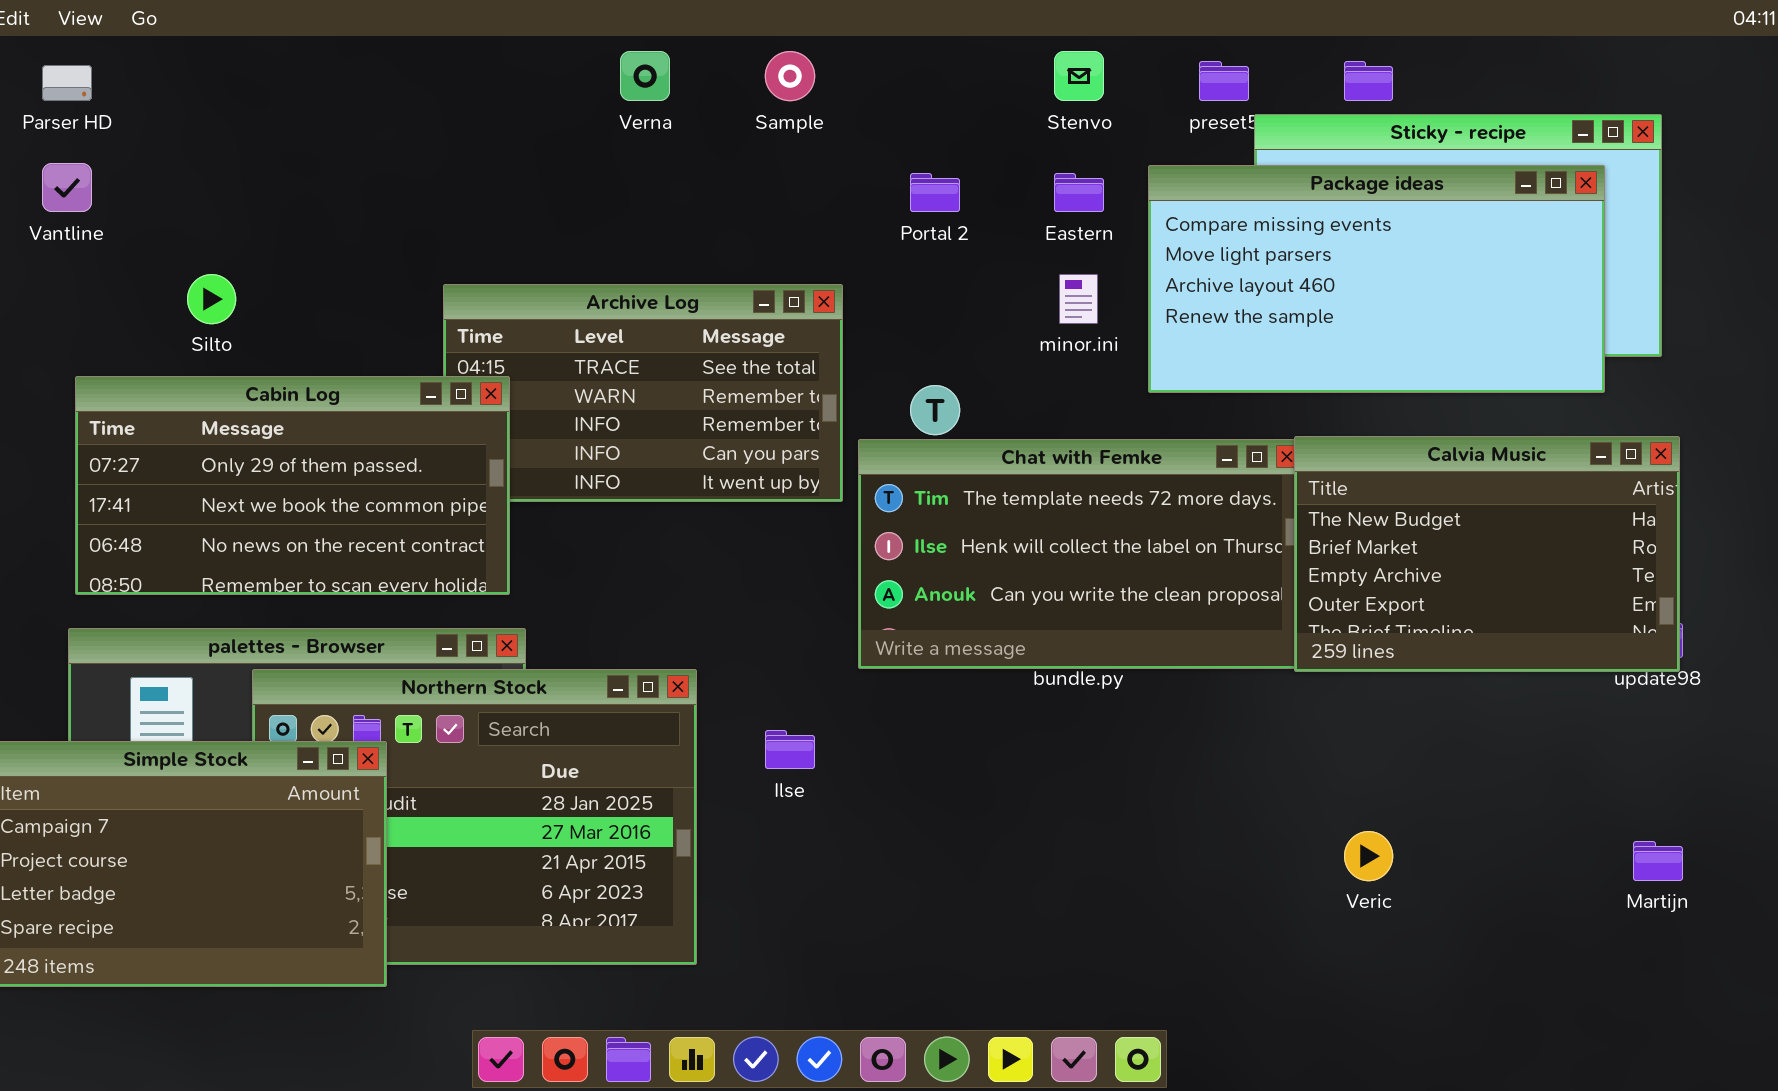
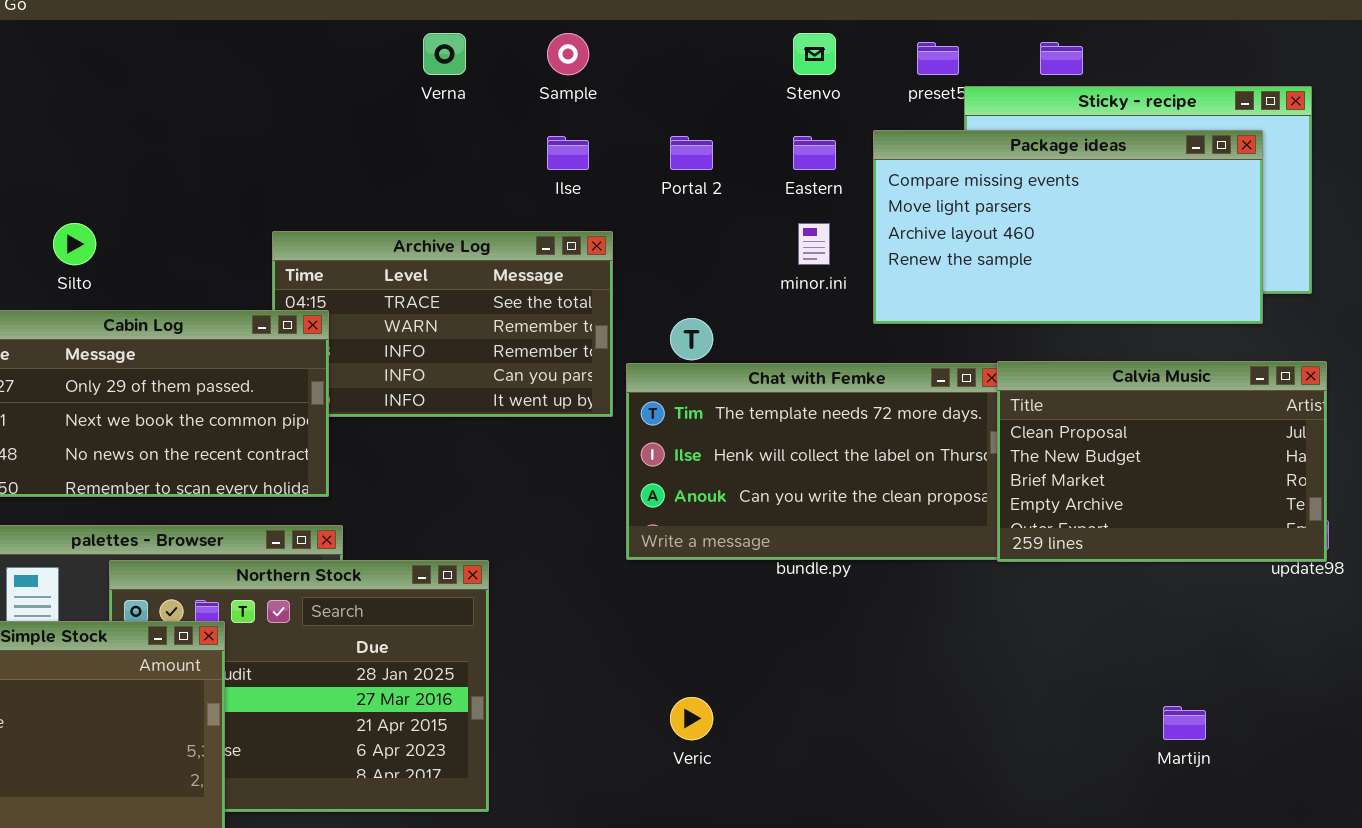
Calvia Music: [1294,436,1680,672] -> [997,361,1327,562], scrolled up 1 row
Ilse: [765,730,815,769] -> [547,136,589,170], moved
Veric: [1344,831,1393,881] -> [670,697,713,740], moved
Martijn: [1633,841,1683,881] -> [1163,706,1206,740], moved

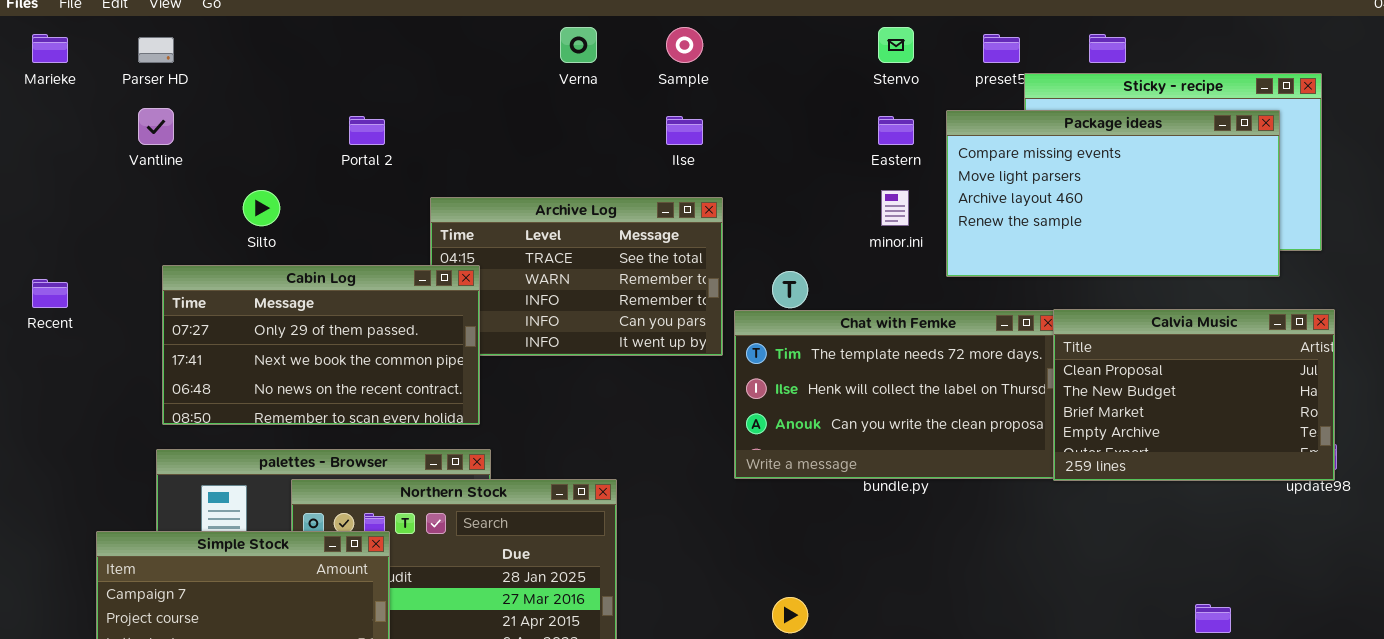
Portal 2: [670,136,713,170] -> [349,116,385,145], moved

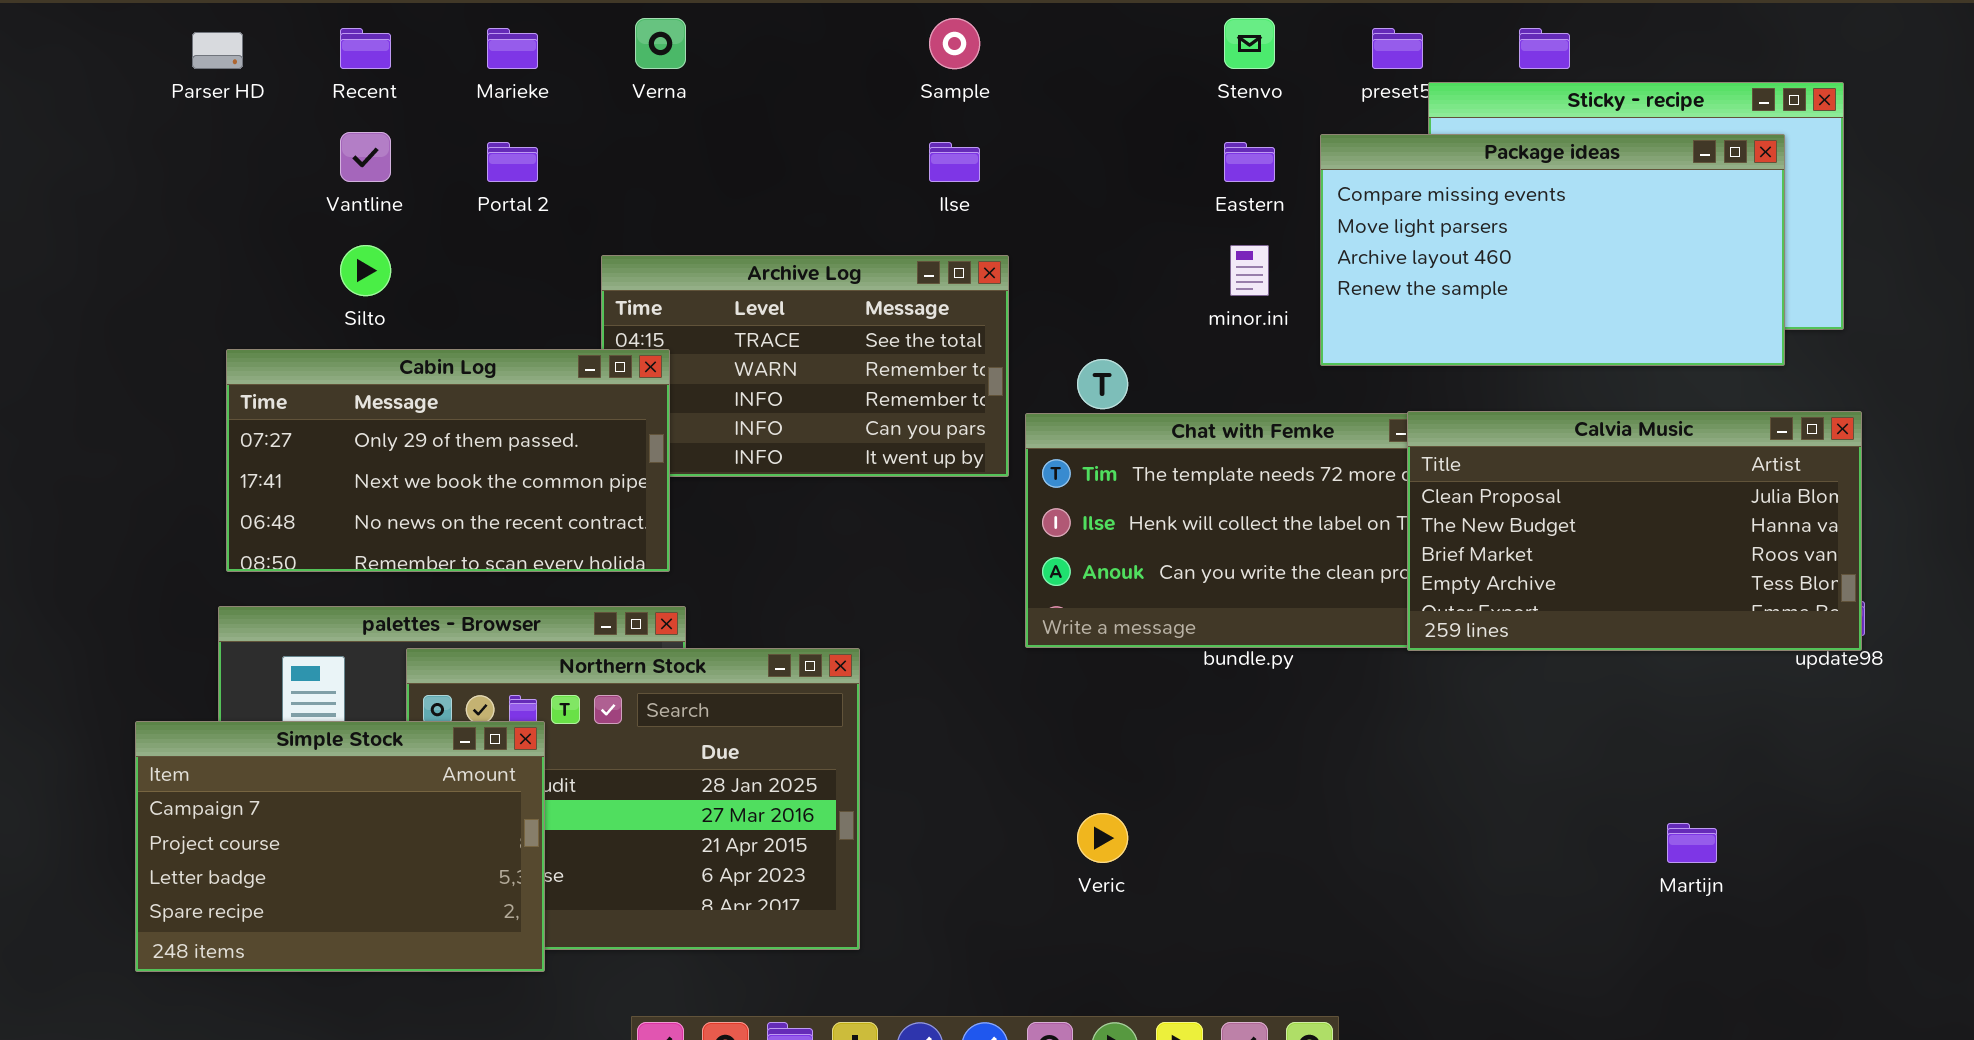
Verna: [560,27,597,63] -> [635,18,686,69], moved
Marieke: [32,34,68,63] -> [487,28,538,69], moved
Vantline: [138,108,174,145] -> [340,132,391,182], moved
Recent: [32,279,68,308] -> [340,28,391,69], moved
Calvia Music: [1053,309,1335,481] -> [1407,411,1862,651], resized

